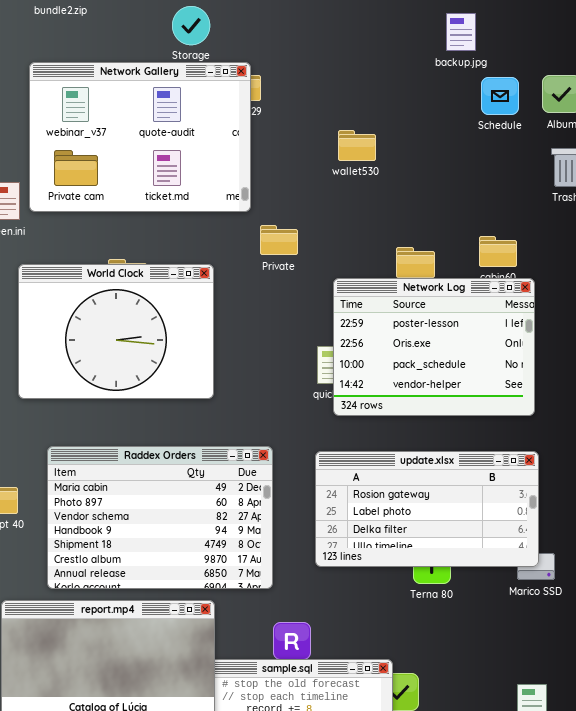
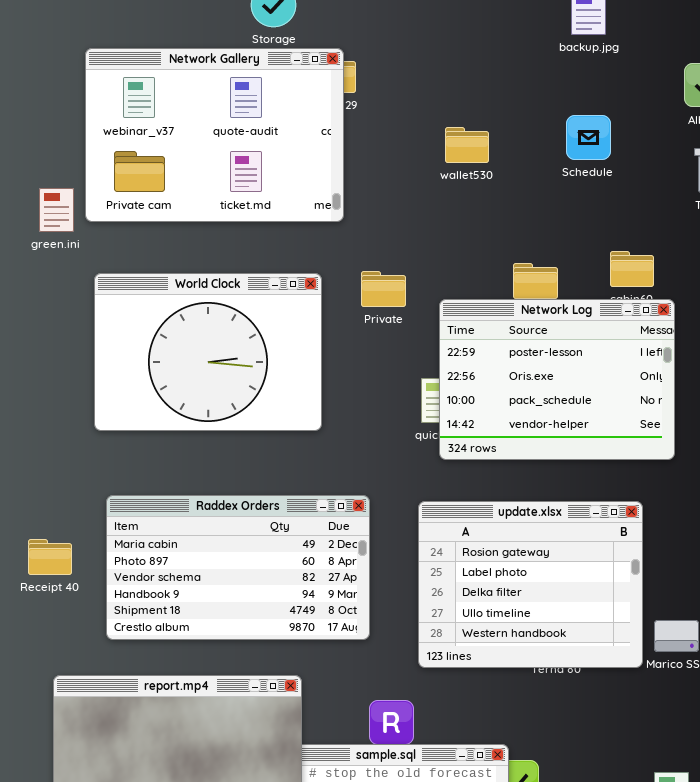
Schedule: [481,77,519,115] -> [566,115,611,160], moved
Private: [260,225,298,255] -> [361,271,406,307], moved
World Clock: [18,264,214,399] -> [94,273,322,431], moved
Raddex Orders: [47,446,273,589] -> [106,495,370,640], resized
update.xlsx: [315,451,539,567] -> [418,501,643,668], resized

